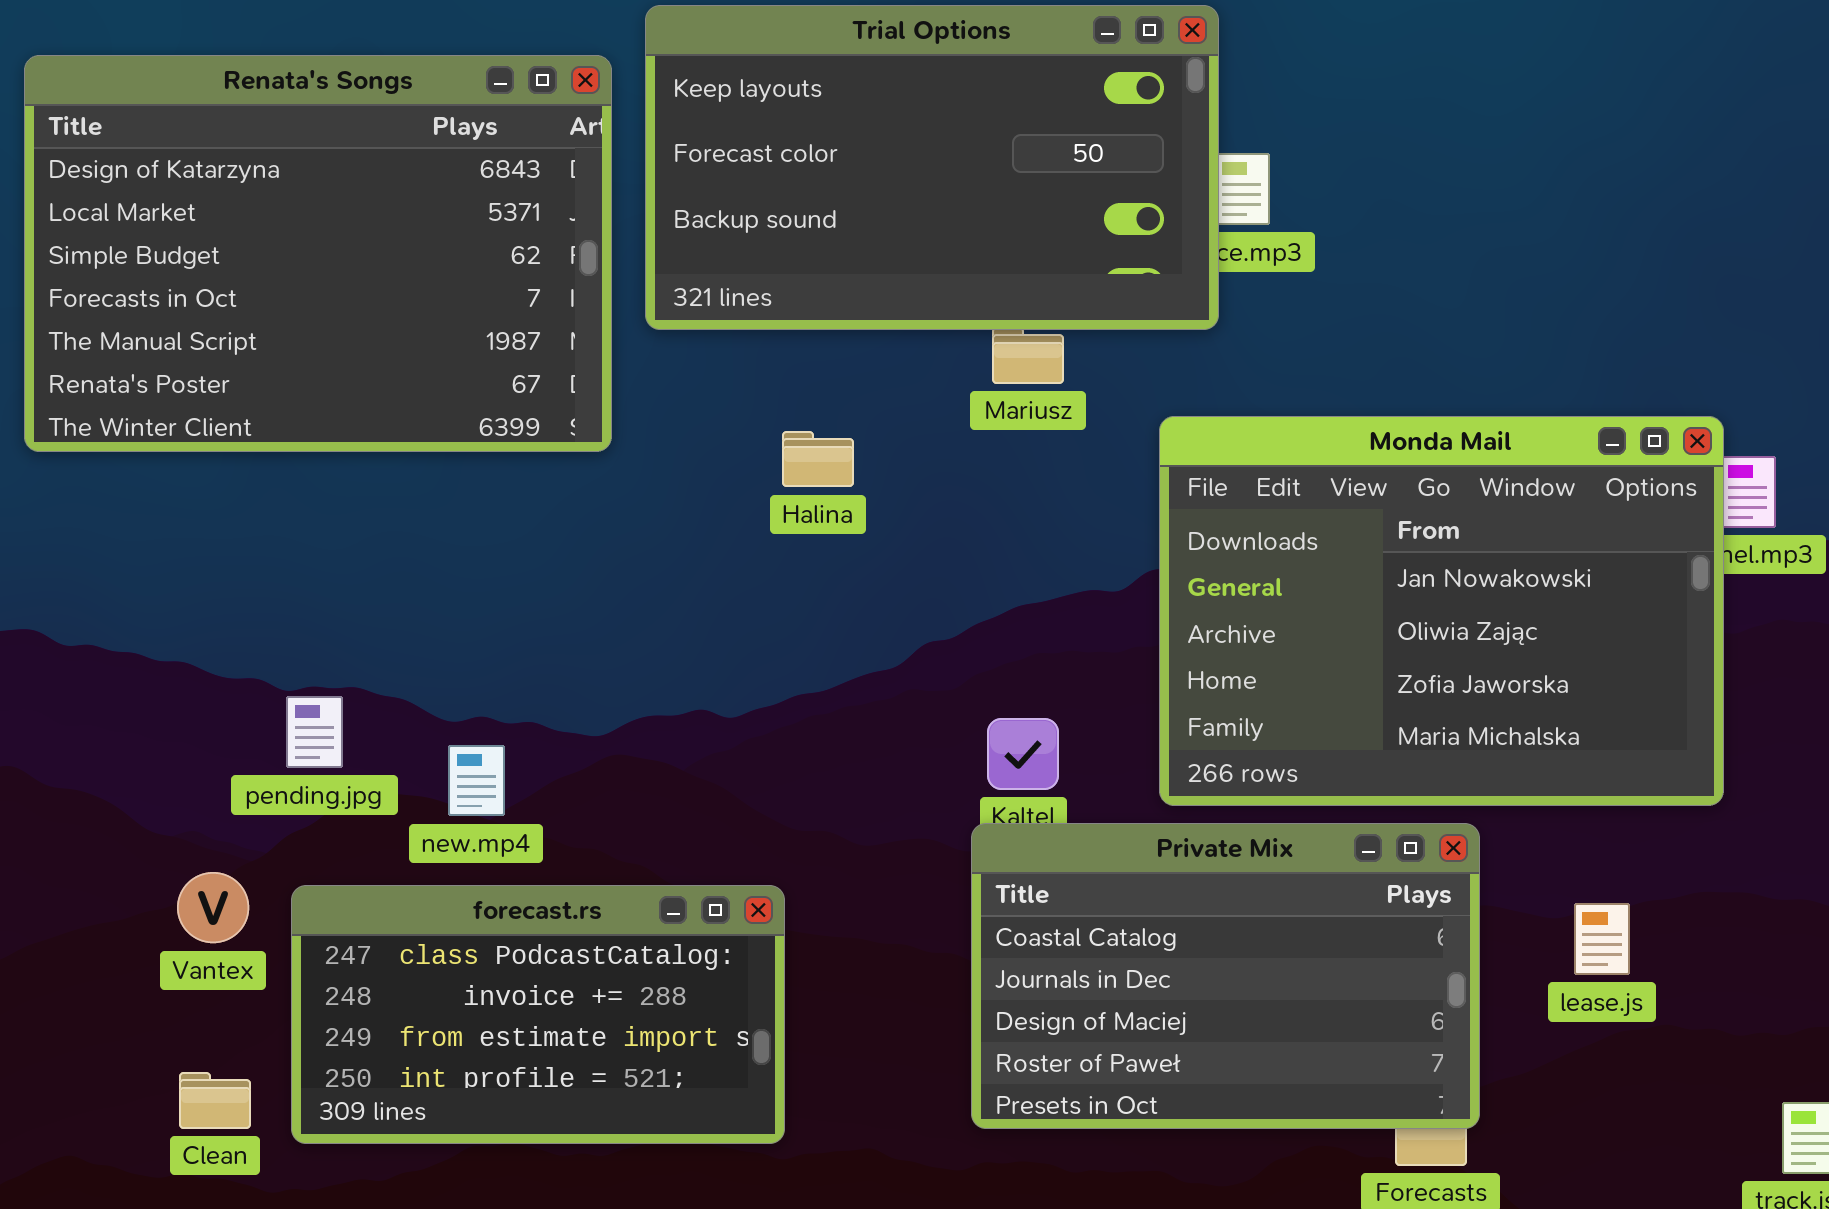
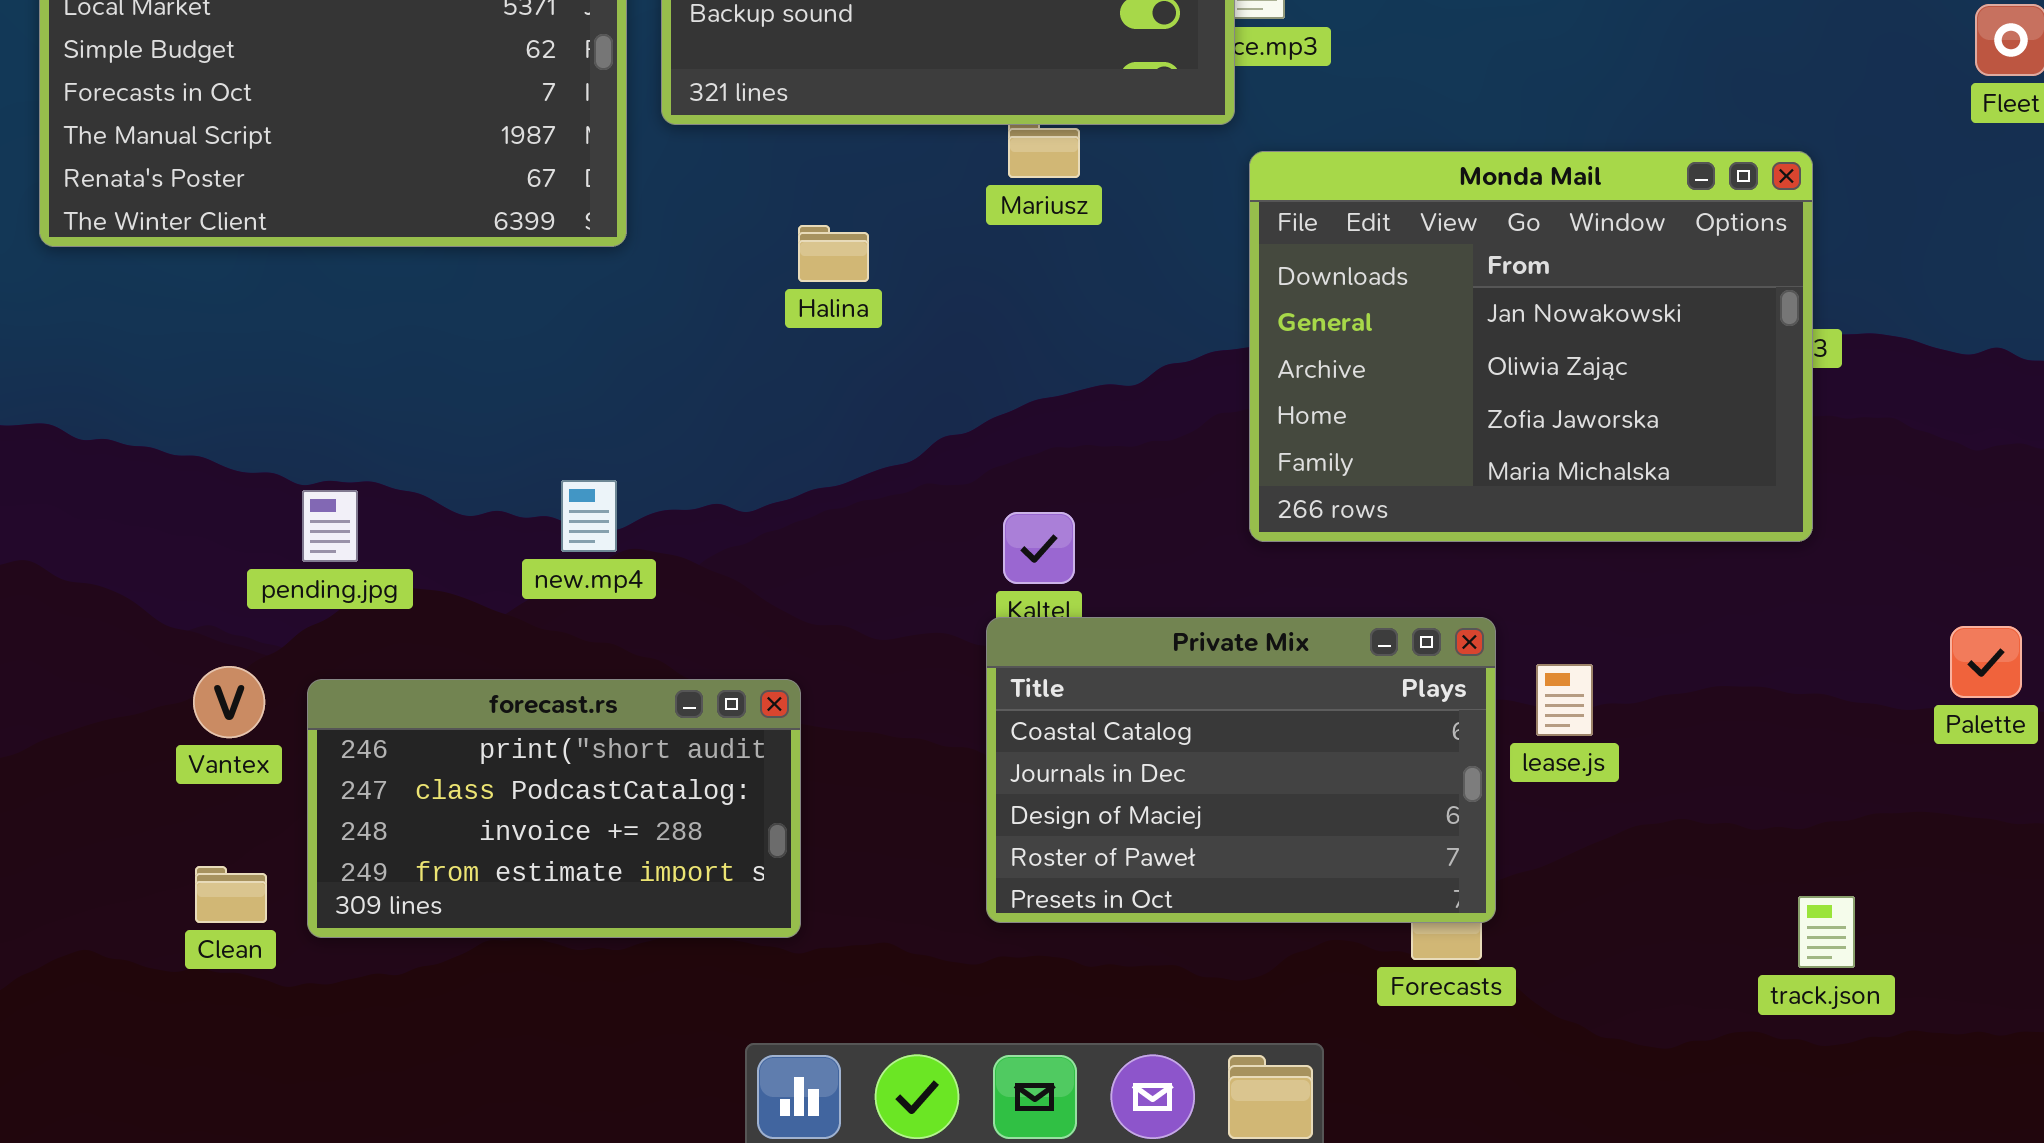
Monda Mail: [1159,416,1724,806] -> [1249,151,1813,542], moved
new.mp4: [448,745,505,816] -> [561,480,617,552], moved
forecast.rs: [291,885,785,1144] -> [307,679,801,938], scrolled up 1 row
lease.js: [1574,903,1630,975] -> [1536,664,1593,736], moved

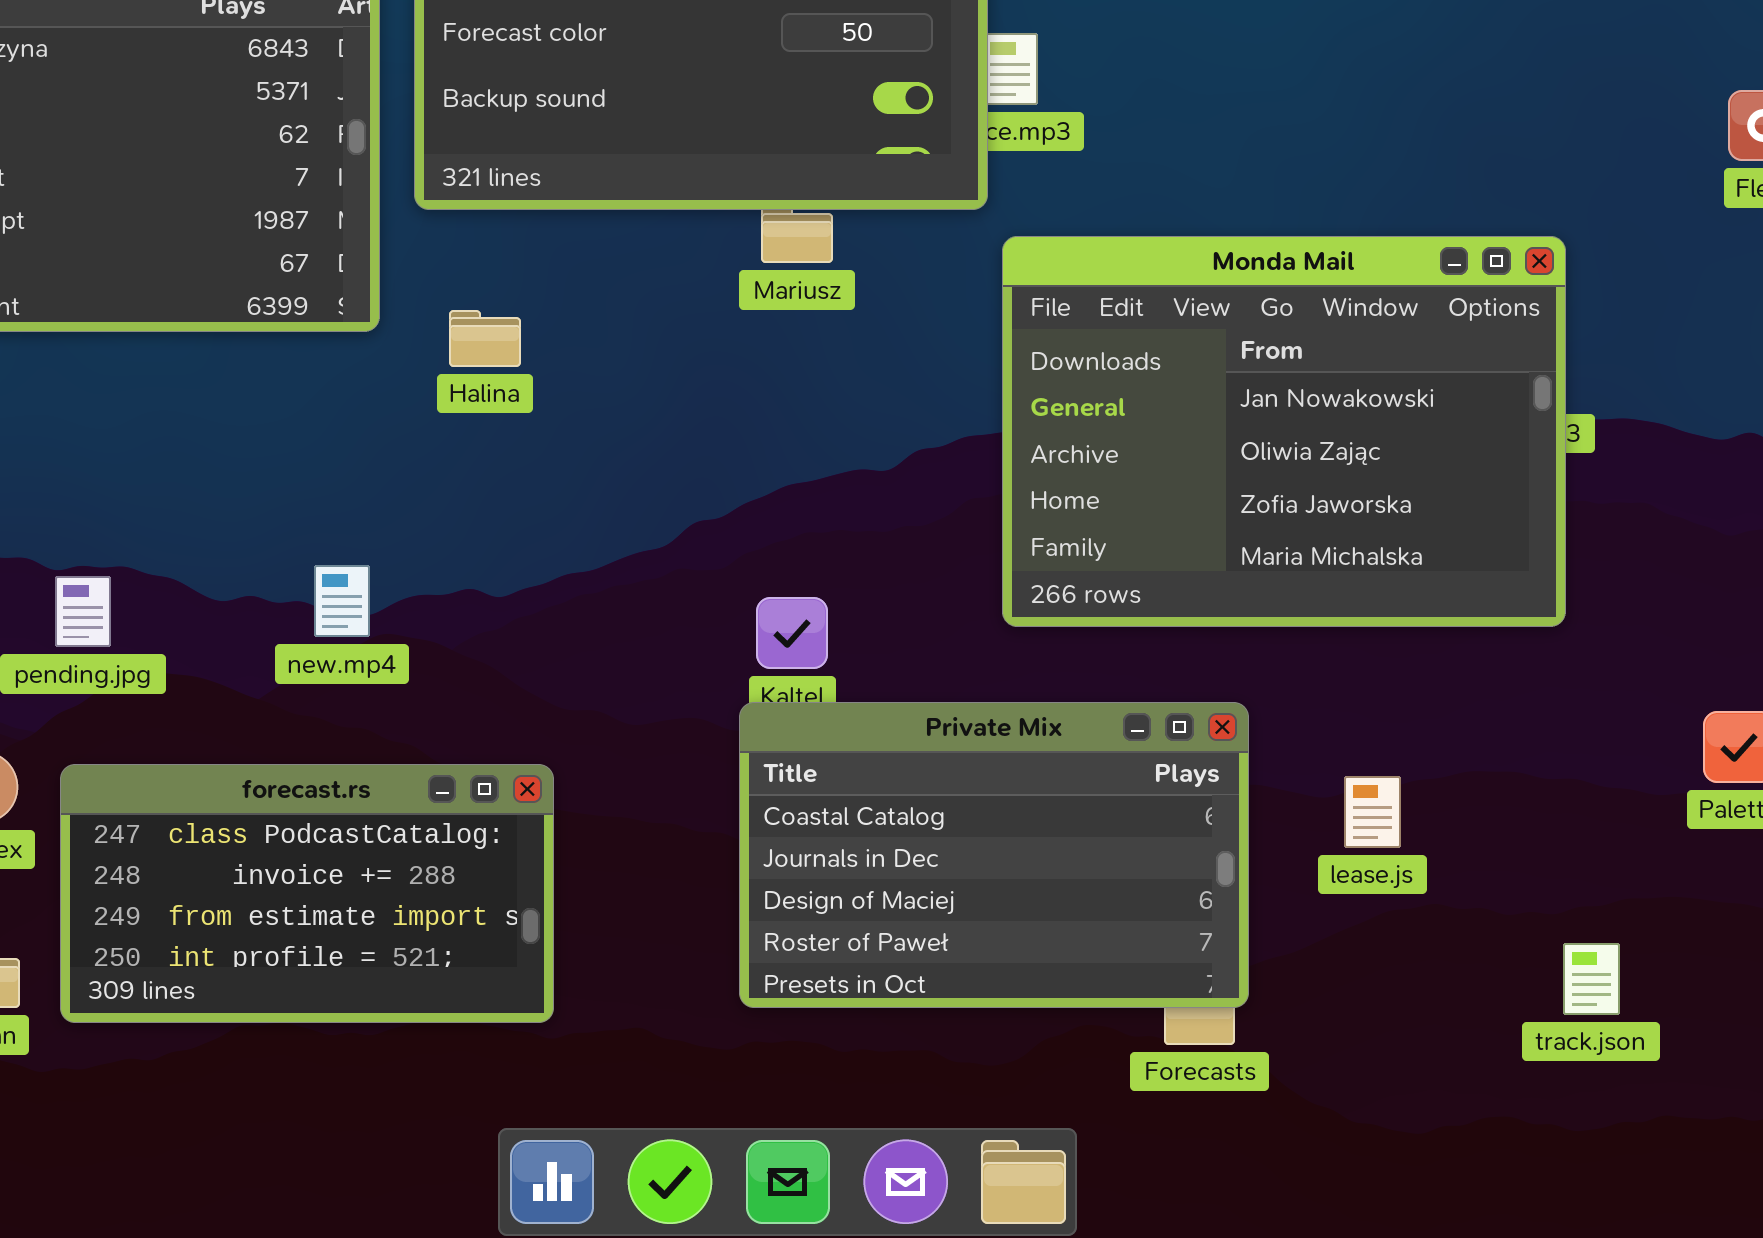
Halina: [798,225,869,282] -> [449,310,521,367], moved
lease.js: [1536,664,1593,736] -> [1344,776,1401,848], moved
forecast.rs: [307,679,801,938] -> [60,764,554,1023], scrolled down 1 row
track.json: [1798,896,1855,968] -> [1563,943,1620,1015], moved

